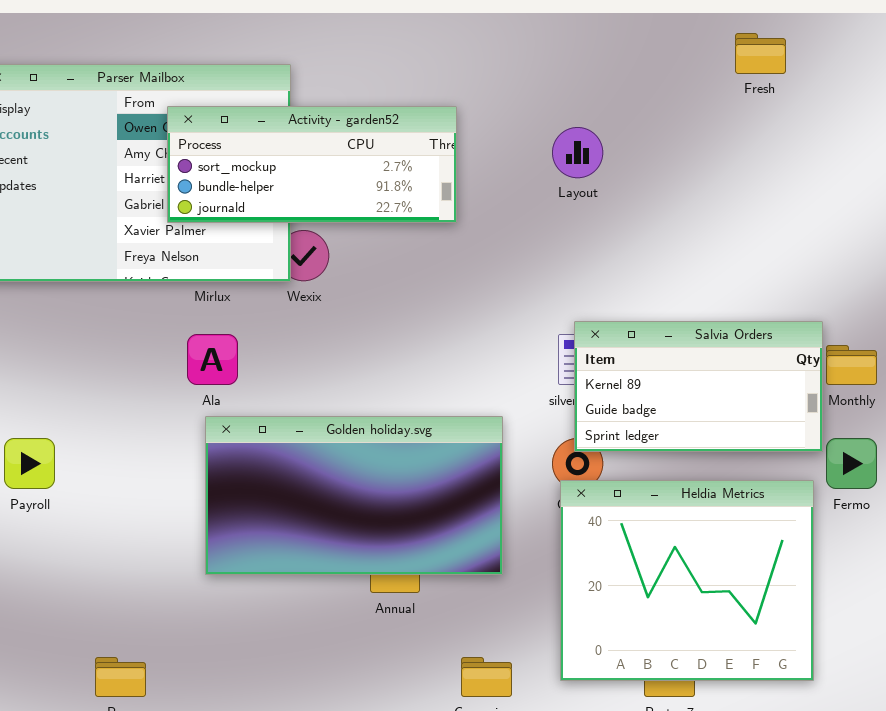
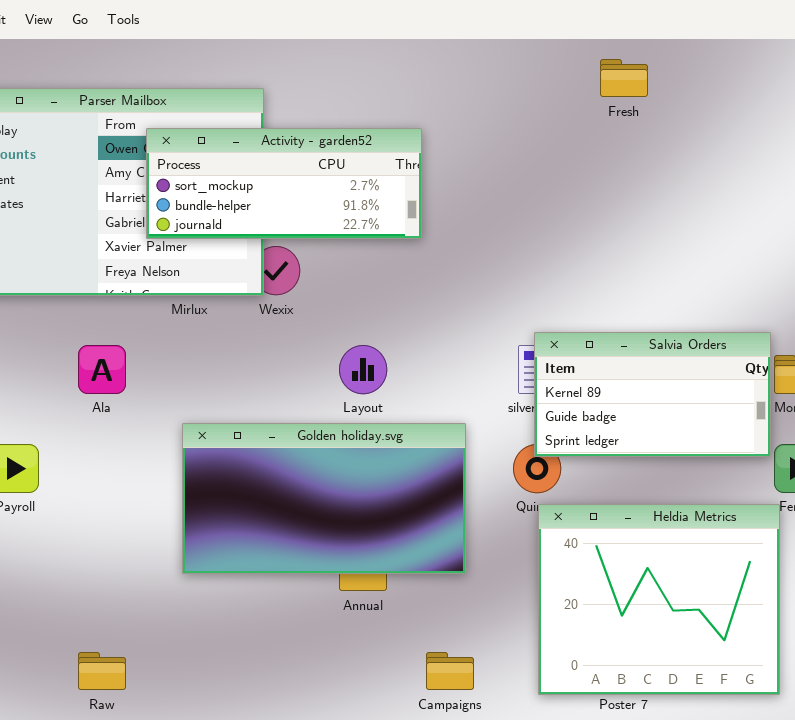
Fresh: [735,33,786,74] -> [600,59,648,97], moved
Layout: [552,127,603,178] -> [339,345,387,394], moved
Ala: [187,334,238,385] -> [78,345,126,394], moved
Heldia Metrics: [560,480,814,681] -> [538,504,780,695], moved

